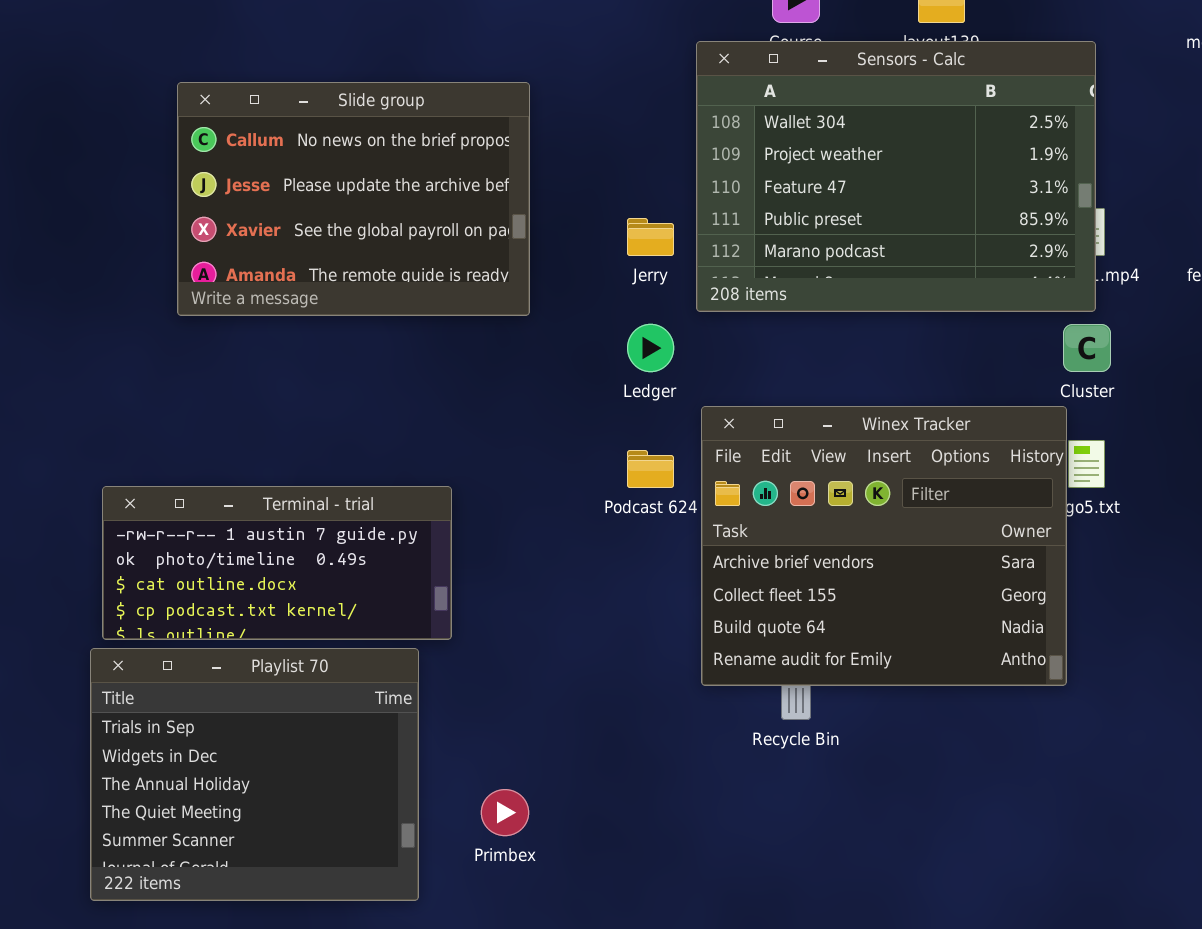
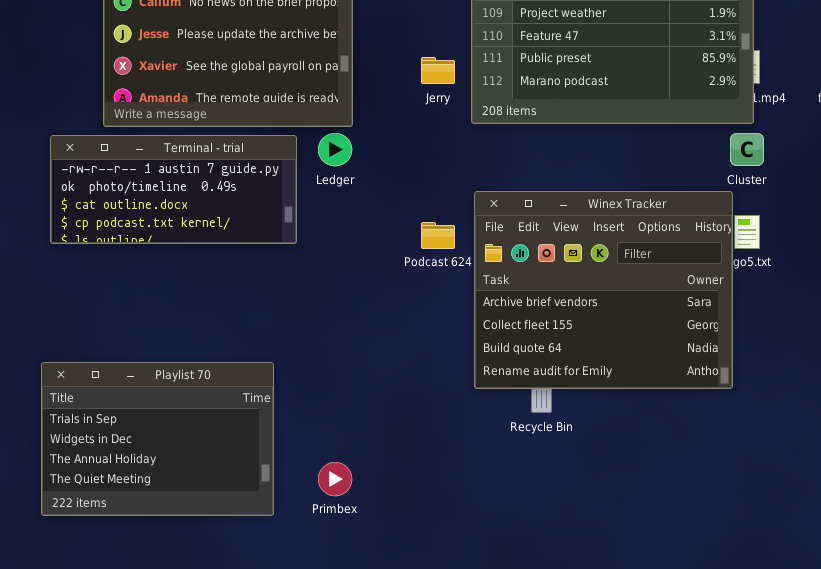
Ledger: [627,324,674,372] -> [318,133,352,166], moved
Terminal - trial: [102,486,452,640] -> [50,135,297,244], moved
Playlist 70: [90,648,419,901] -> [41,362,274,516], resized

